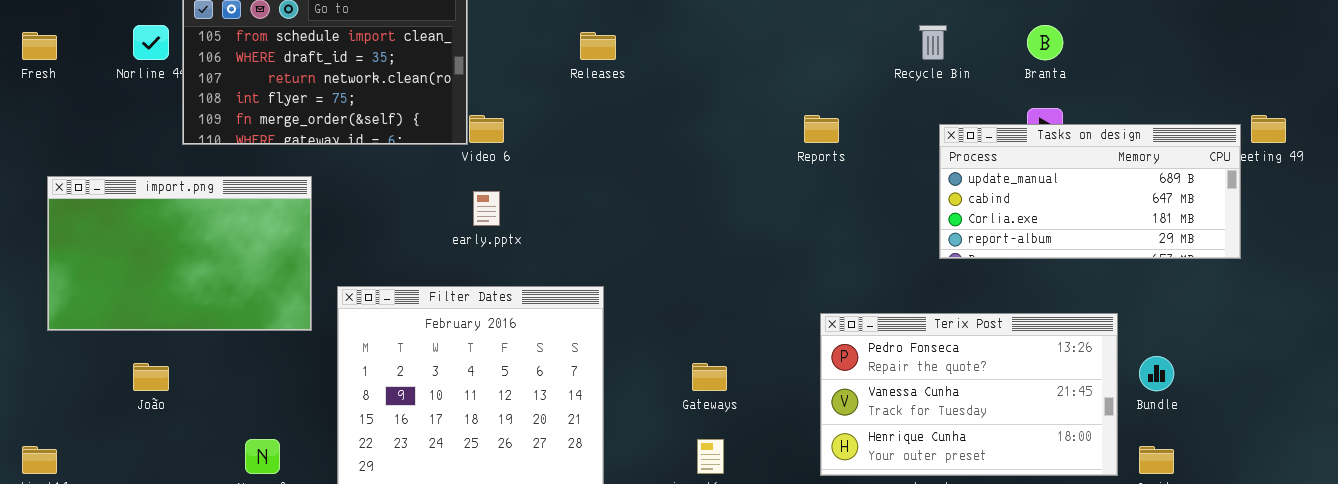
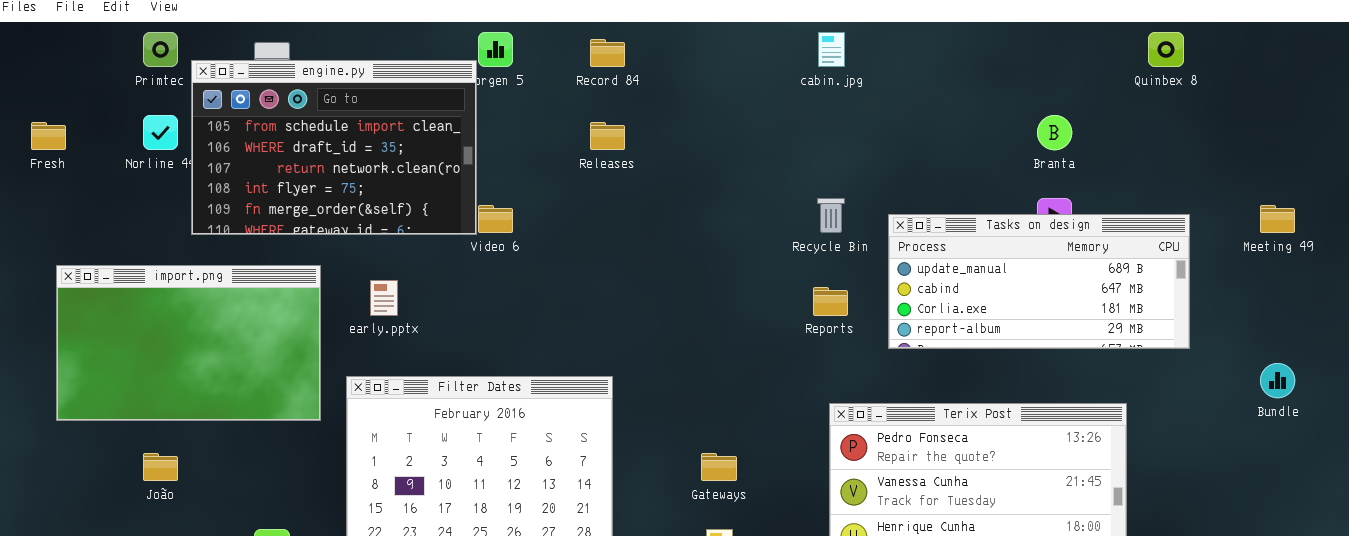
Recycle Bin: [919,25,947,60] -> [817,198,845,233], moved
Reports: [804,115,839,143] -> [813,287,848,316], moved
Tasks on design: [939,124,1241,259] -> [888,214,1190,349], moved
early.pptx: [473,191,500,226] -> [370,280,398,316], moved
Bundle: [1139,356,1174,391] -> [1260,363,1295,398], moved

